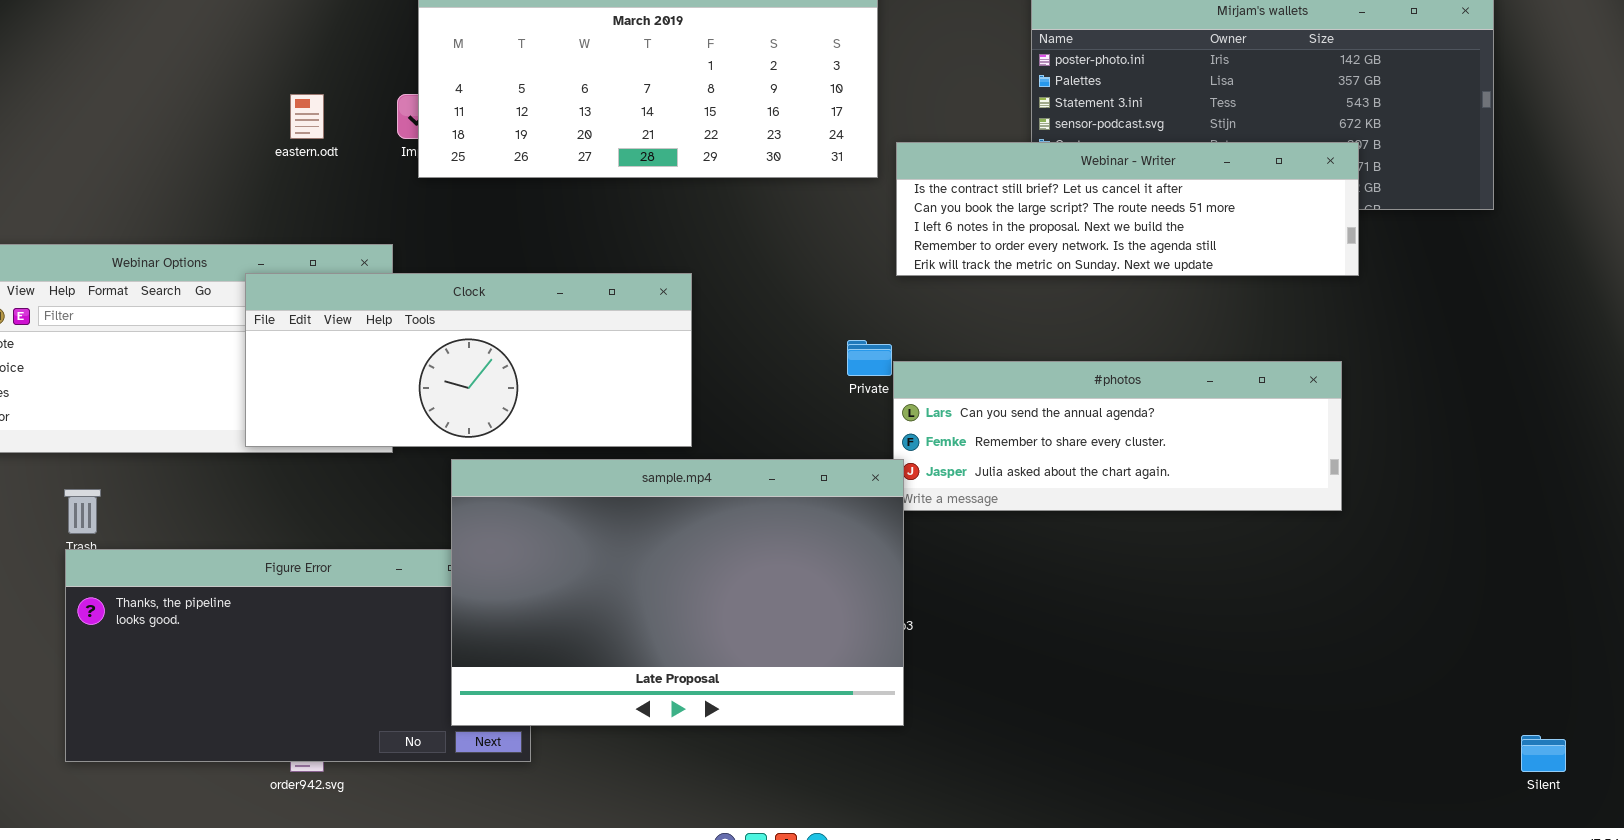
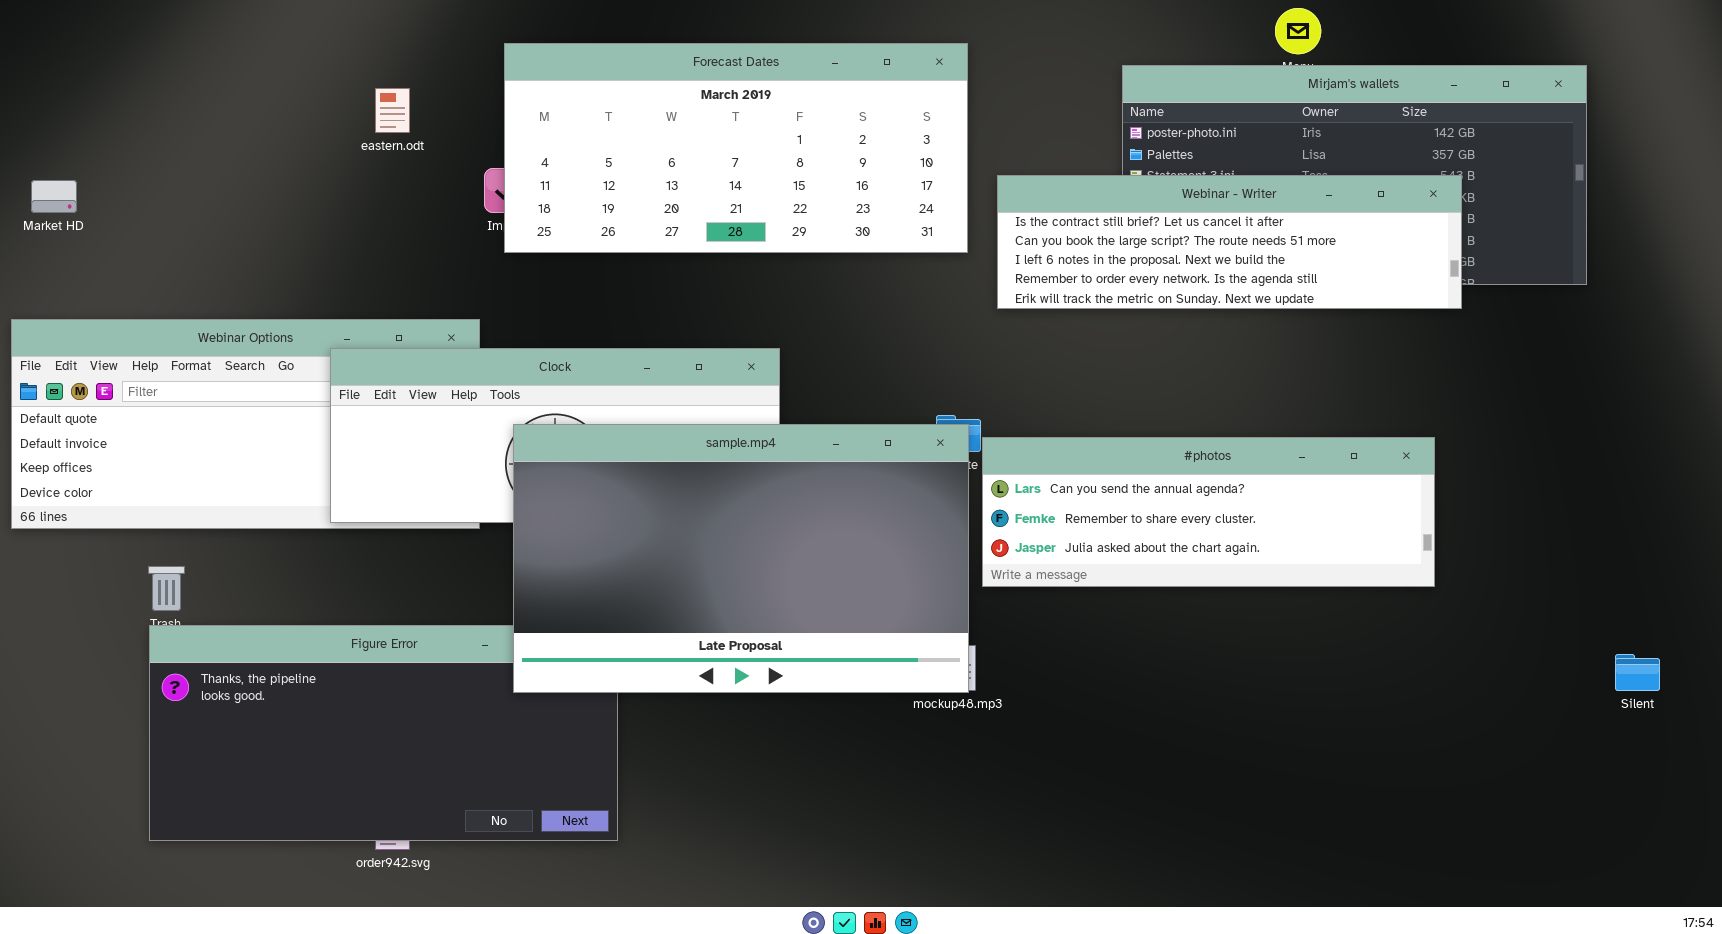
eastern.odt: [290,94,324,139] -> [375,88,410,133], moved
Webinar - Writer: [896,142,1359,276] -> [997,175,1462,309], moved
sample.mp4: [451,459,904,726] -> [513,424,969,693], moved
Silent: [1521,735,1566,772] -> [1615,654,1660,691], moved

